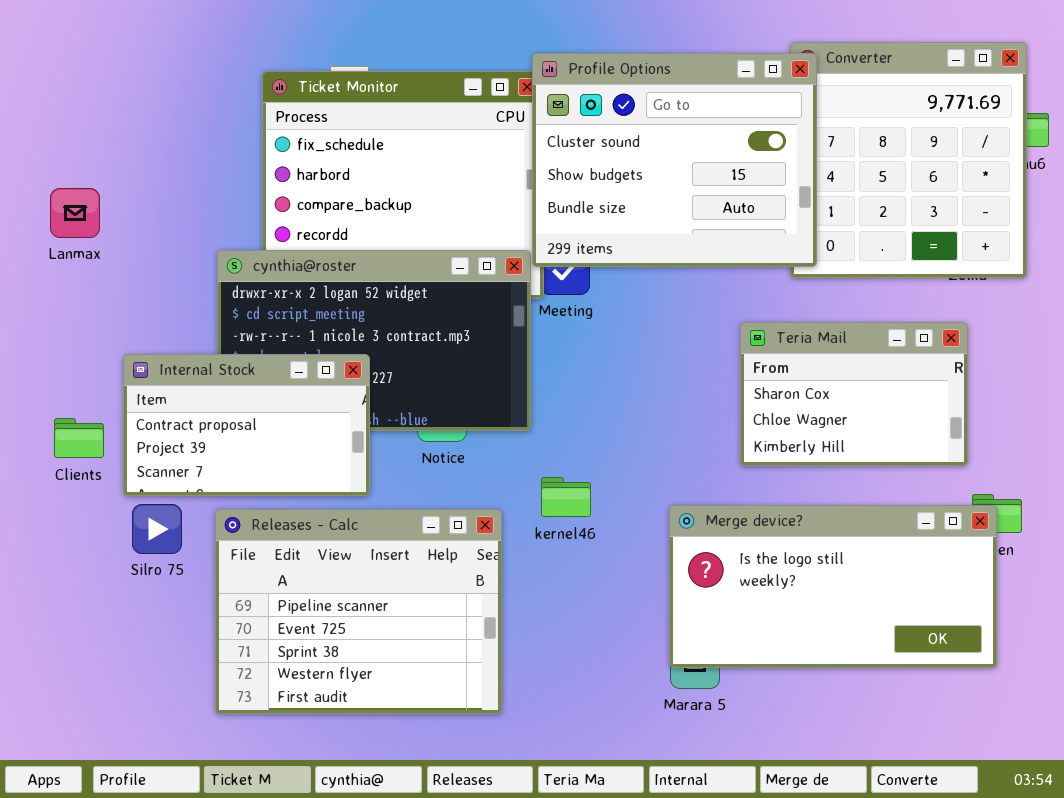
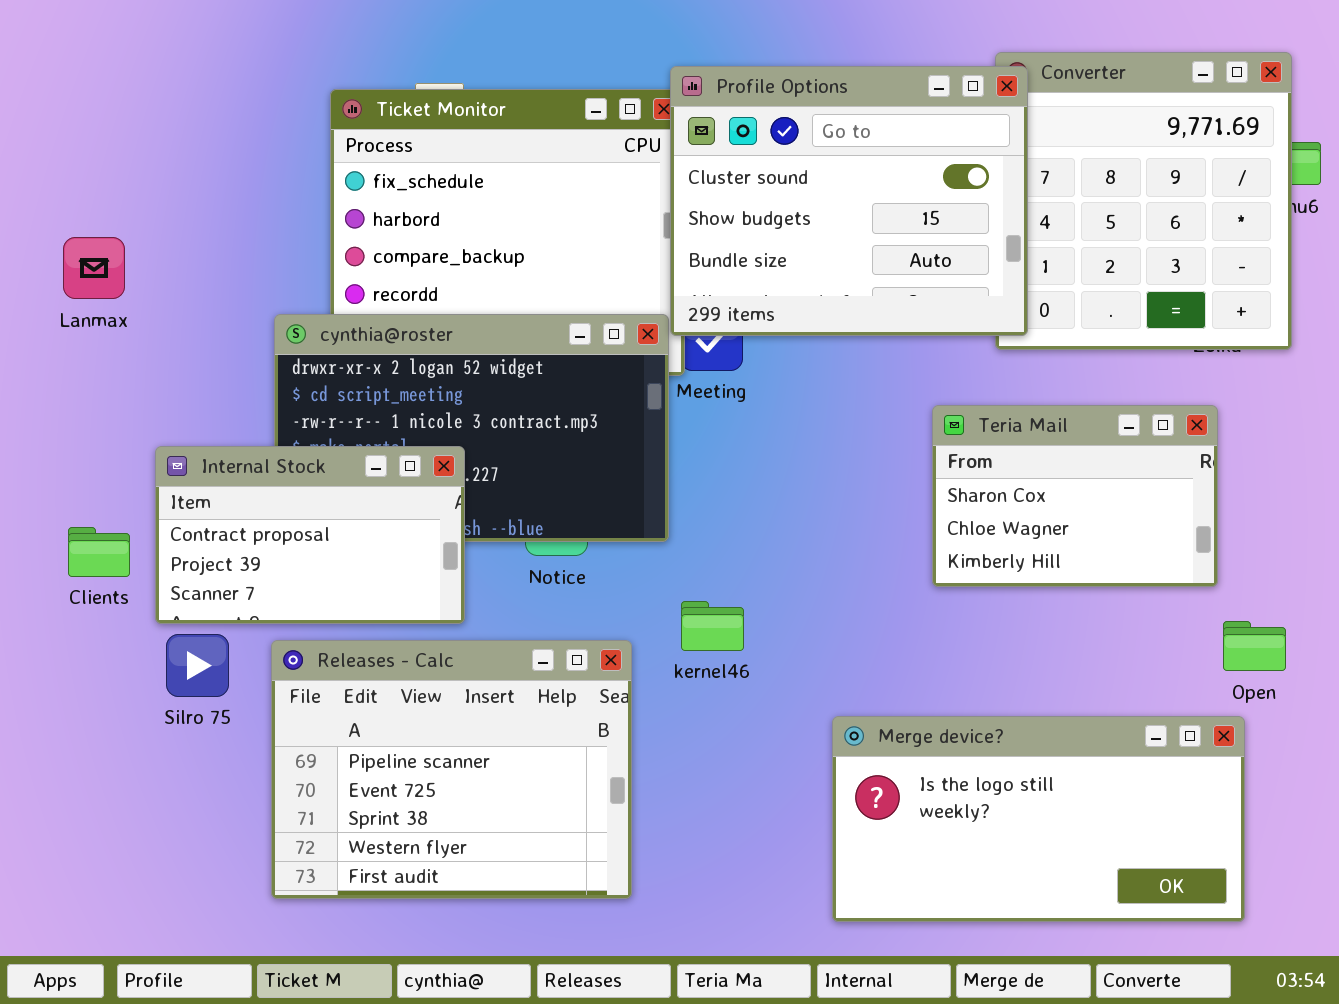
Merge device?: [669,505,997,668] -> [832,716,1245,922], moved

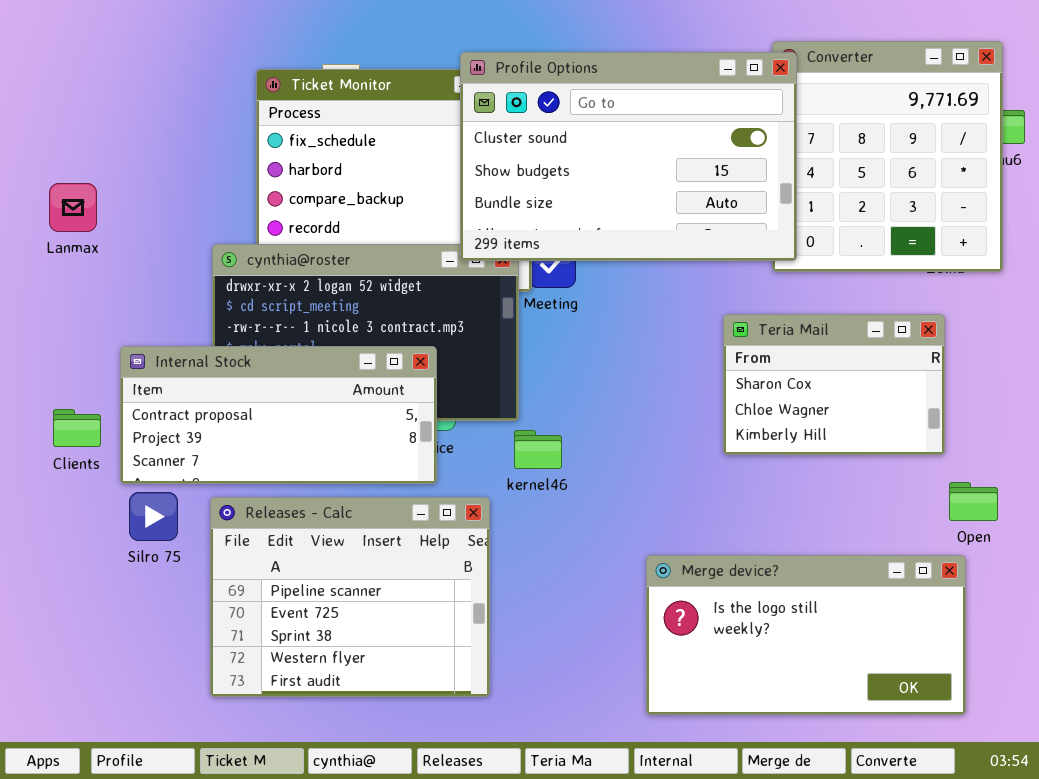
Profile Options: [670,66,1028,336] -> [460,52,797,261], resized
Internal Stock: [155,446,465,624] -> [120,346,437,484], resized
kernel46: [681,601,744,651] -> [514,430,562,469], moved

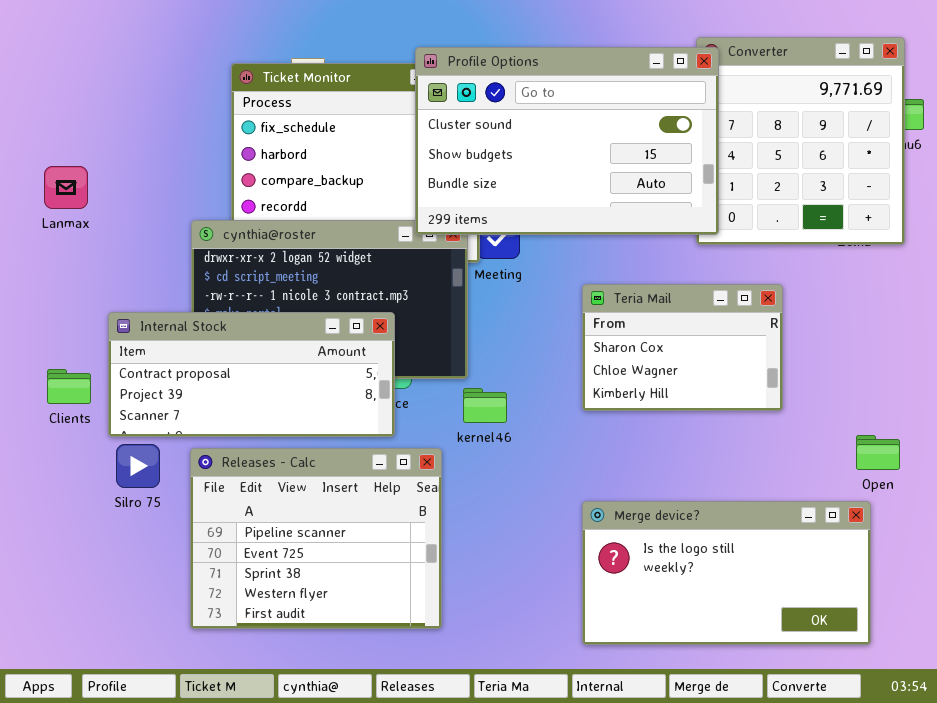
Teria Mail: [723,314,945,455] -> [582,284,783,411], moved

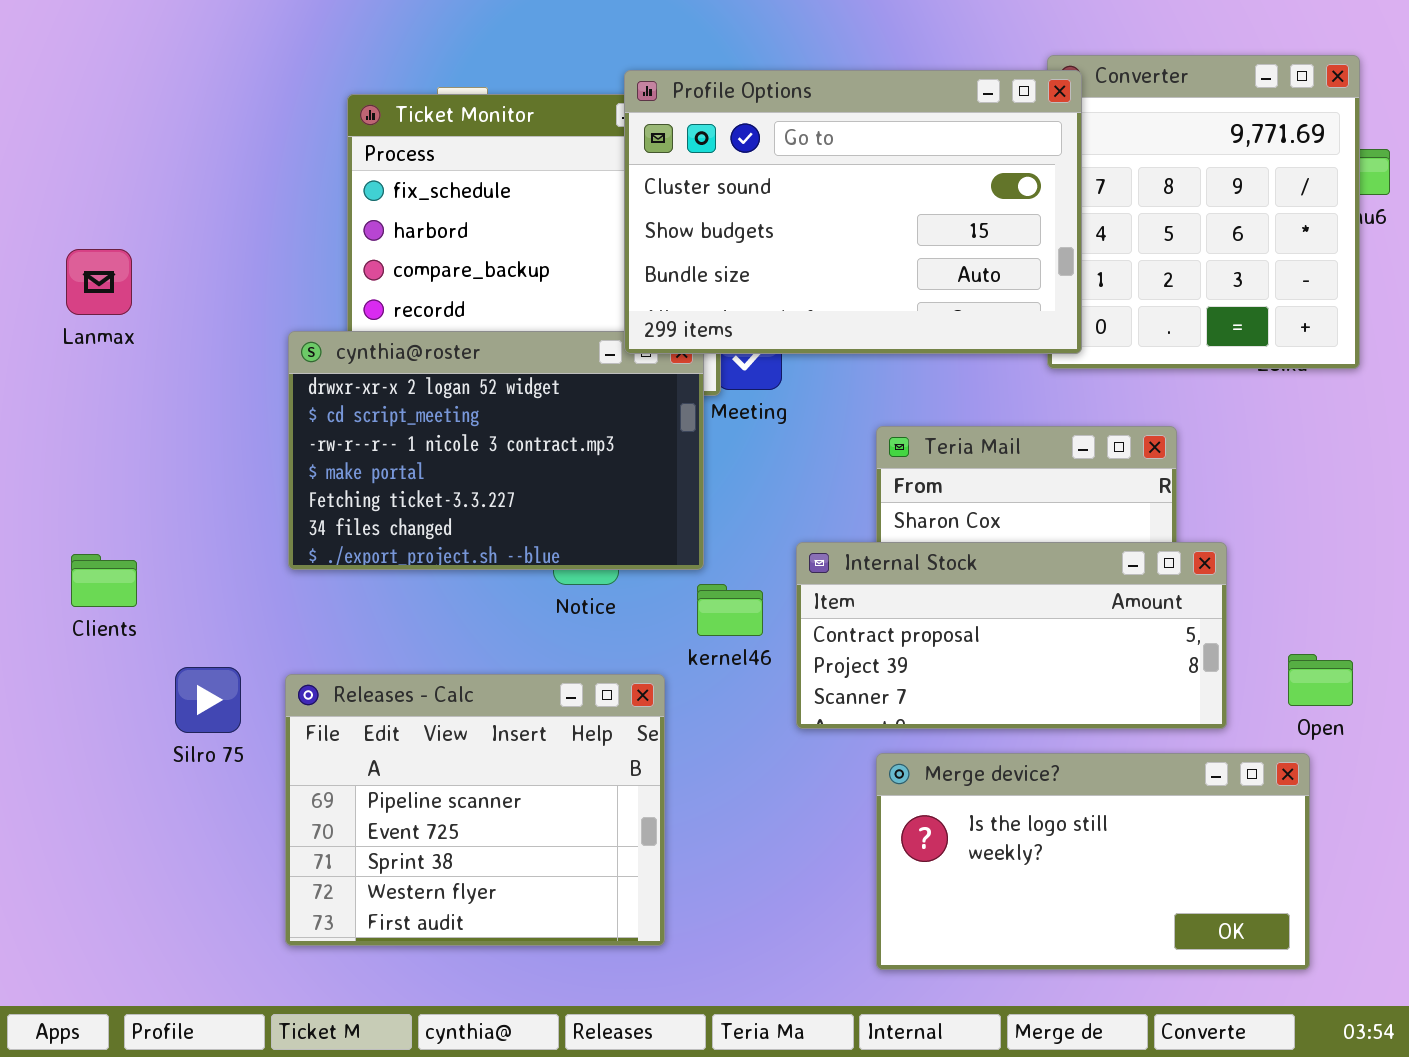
Internal Stock: [108,312,395,437] -> [796,542,1227,729], moved

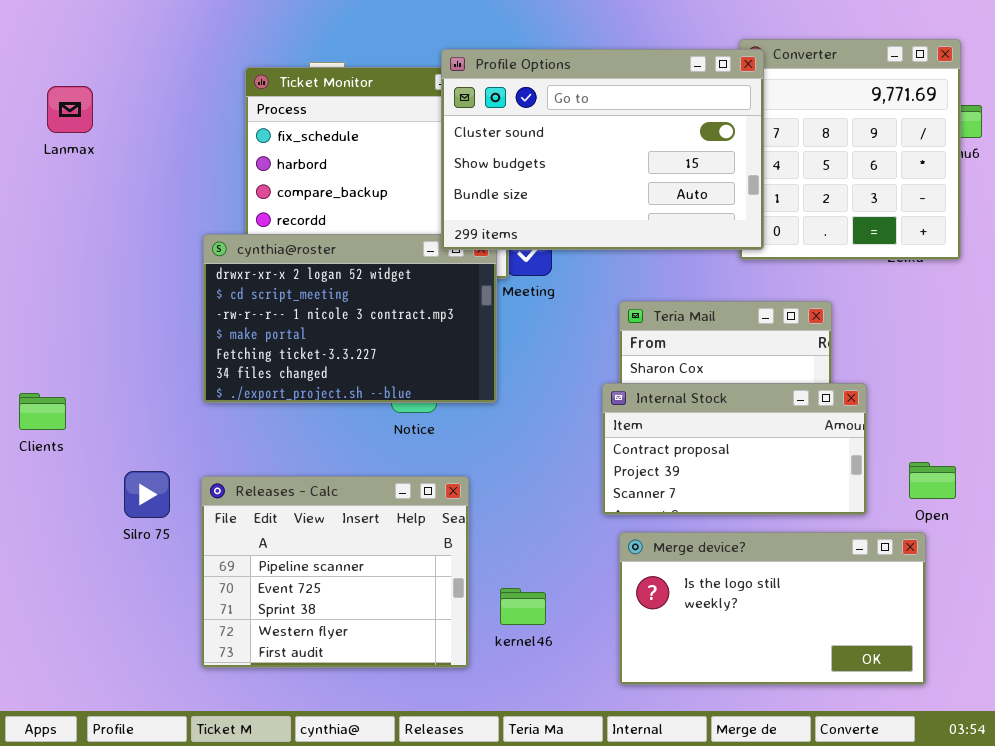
Lanmax: [66,249,132,315] -> [47,86,93,133], moved
Internal Stock: [796,542,1227,729] -> [602,383,867,515], resized
Clients: [71,554,137,607] -> [19,393,66,430], moved
kernel46: [697,584,763,636] -> [500,588,546,625], moved

